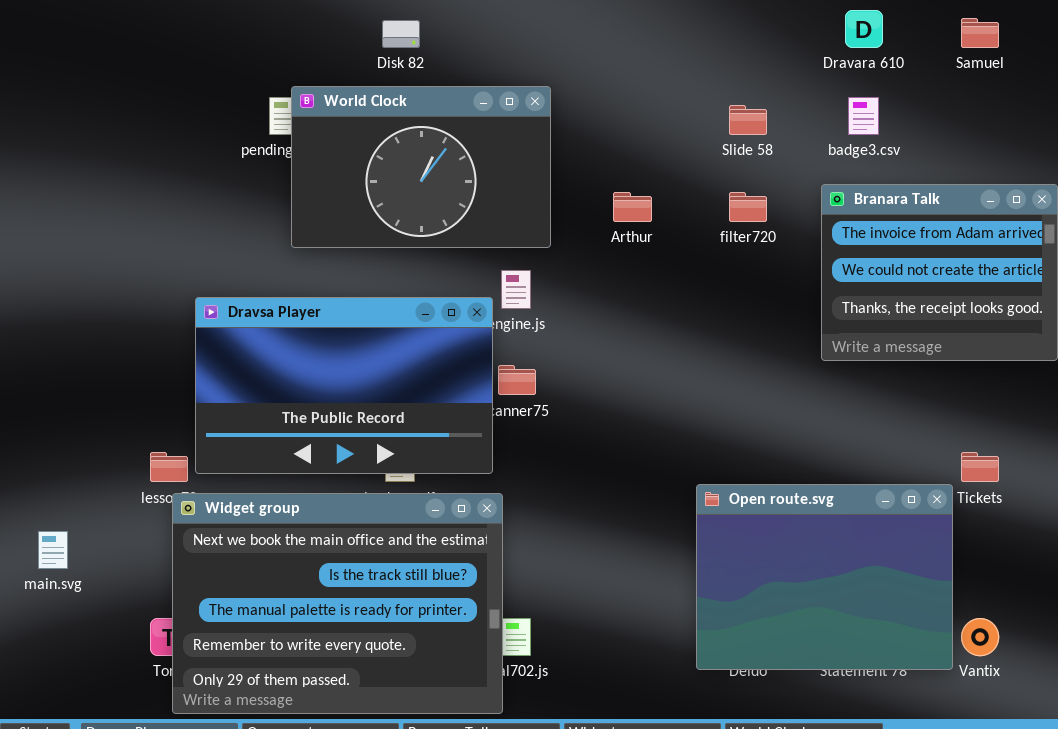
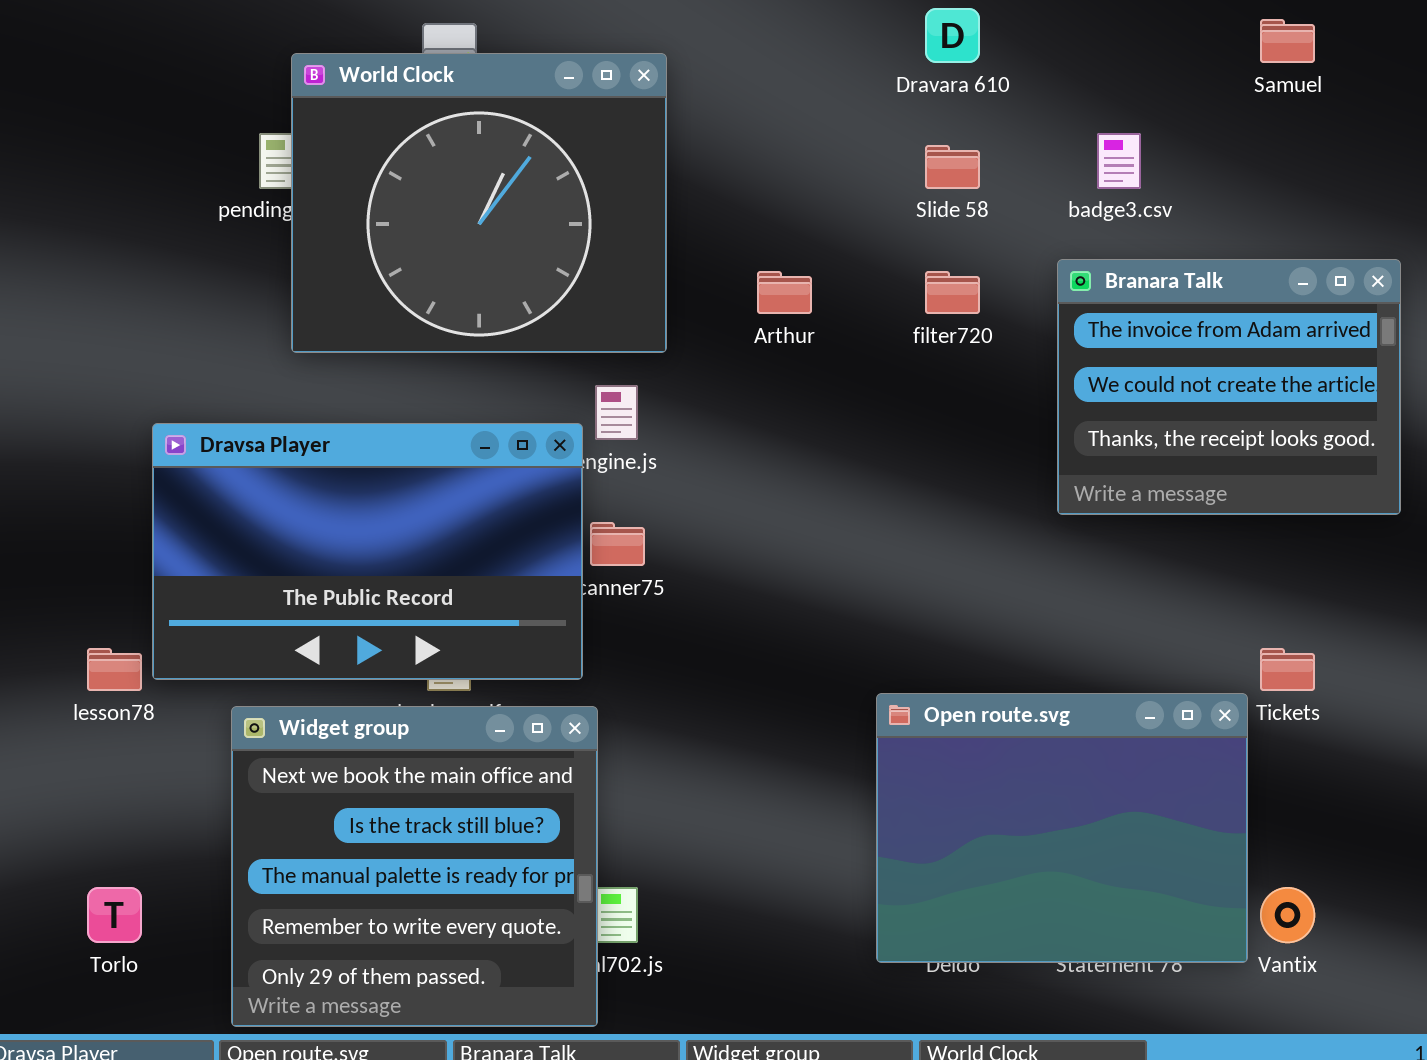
Dravara 610: [845,10,883,48] -> [925,8,980,63], moved
World Clock: [291,86,551,248] -> [291,53,667,353], resized
Widget group: [172,493,503,714] -> [231,706,598,1027], resized

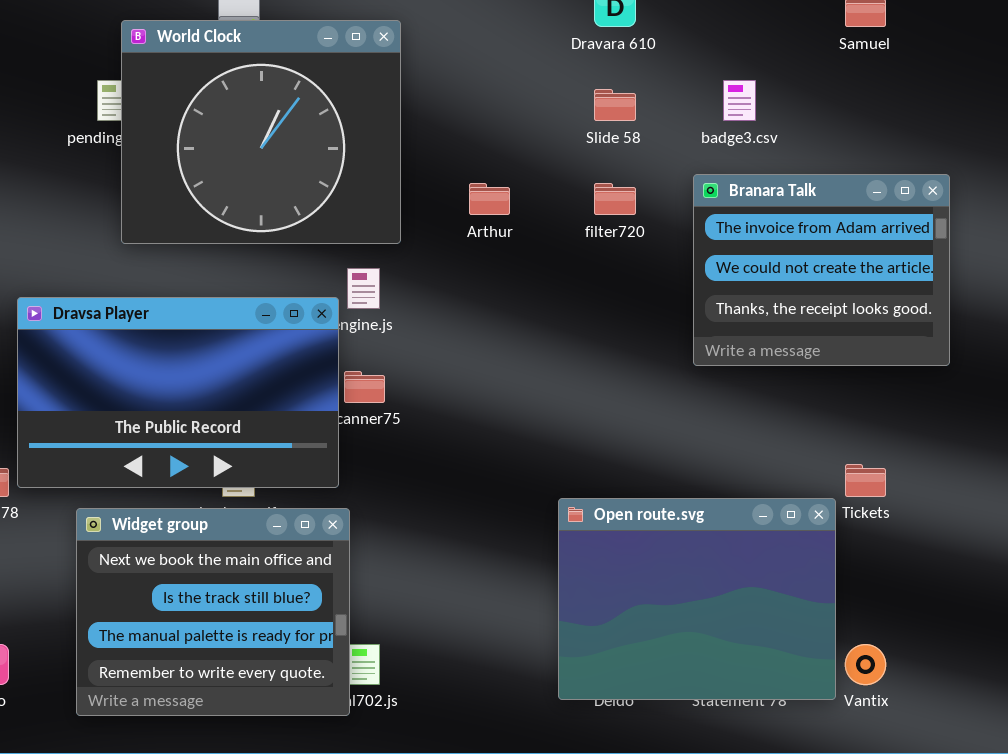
Widget group: [231,706,598,1027] -> [76,508,350,716], resized

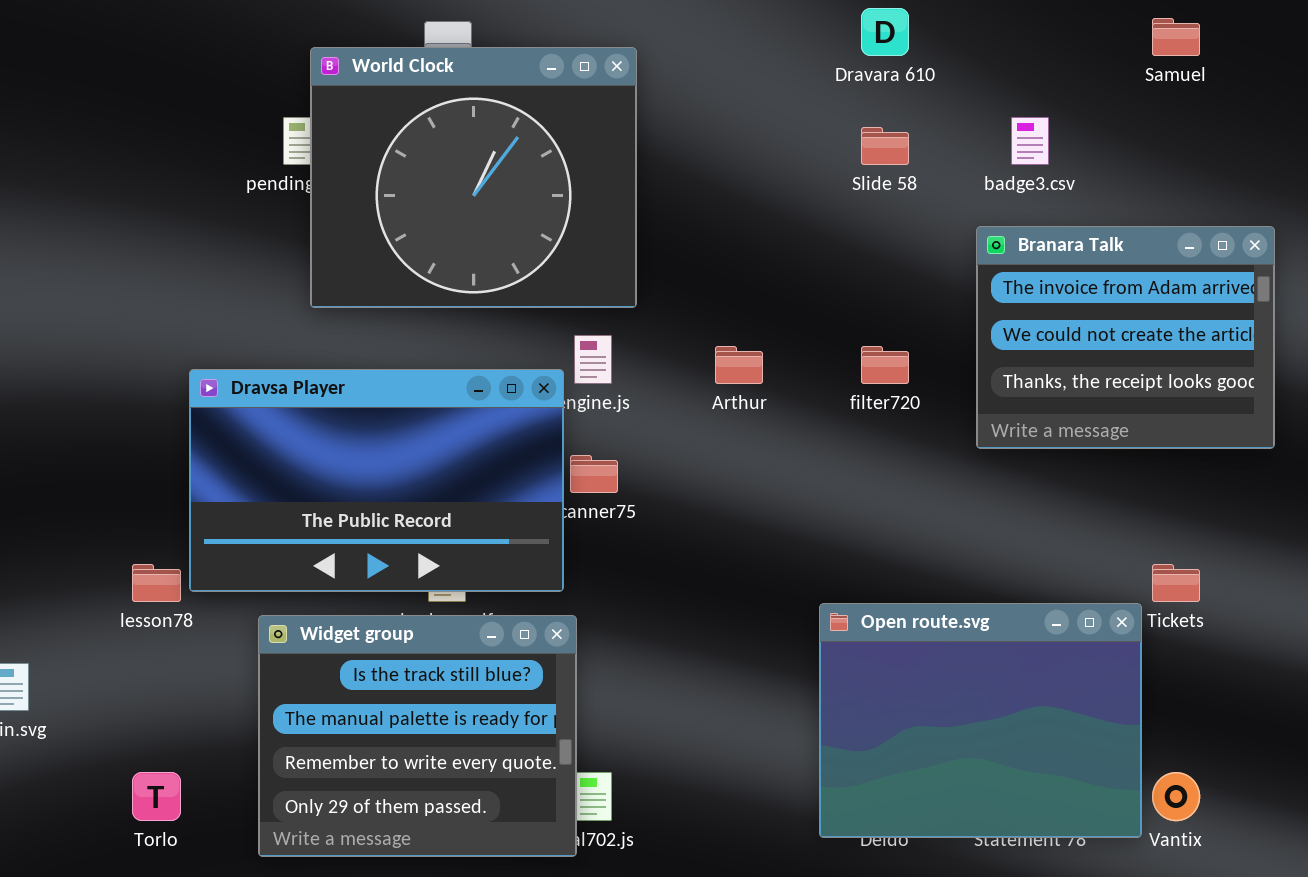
Arthur: [469,183,510,215] -> [715,346,763,384], moved
filter720: [594,183,636,215] -> [861,346,909,384], moved
Widget group: [76,508,350,716] -> [258,615,577,857], scrolled down 1 row

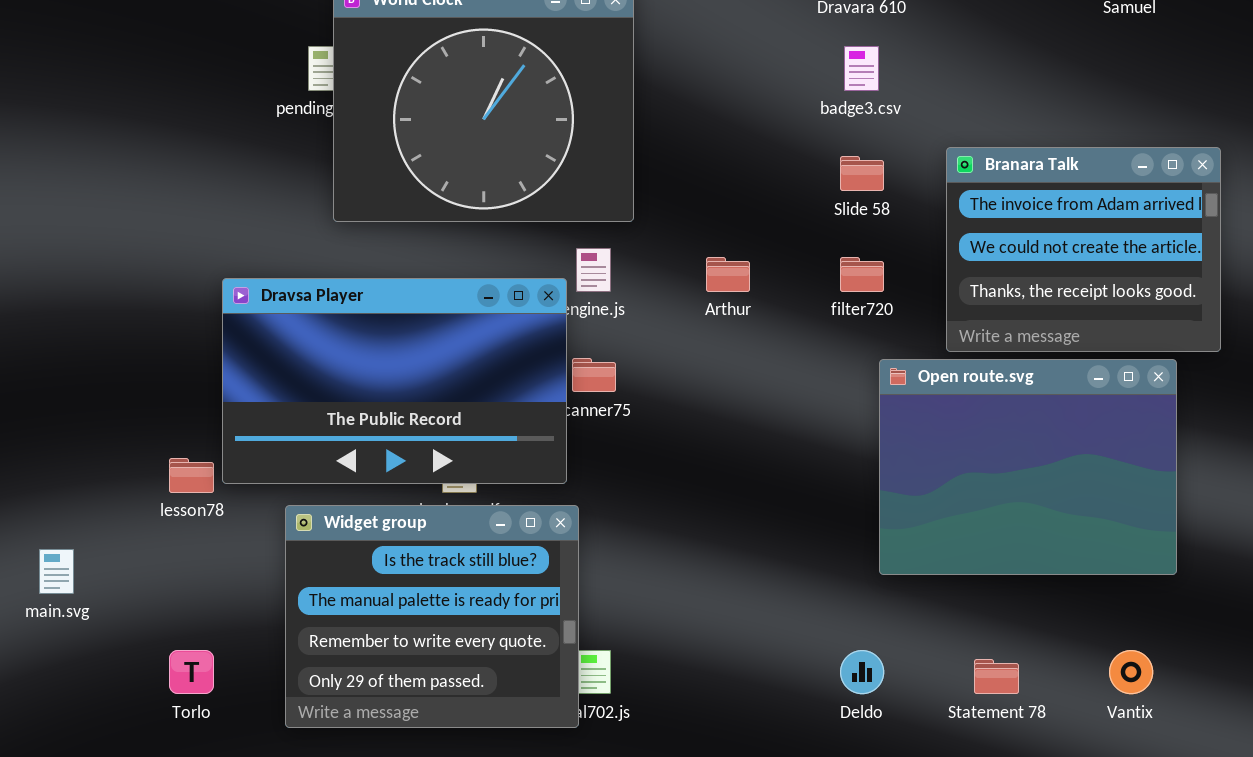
badge3.csv: [1011,117,1049,165] -> [844,46,879,91], moved
Slide 58: [861,127,909,165] -> [840,156,884,191], moved
Open route.svg: [819,603,1142,838] -> [879,359,1177,575], moved

